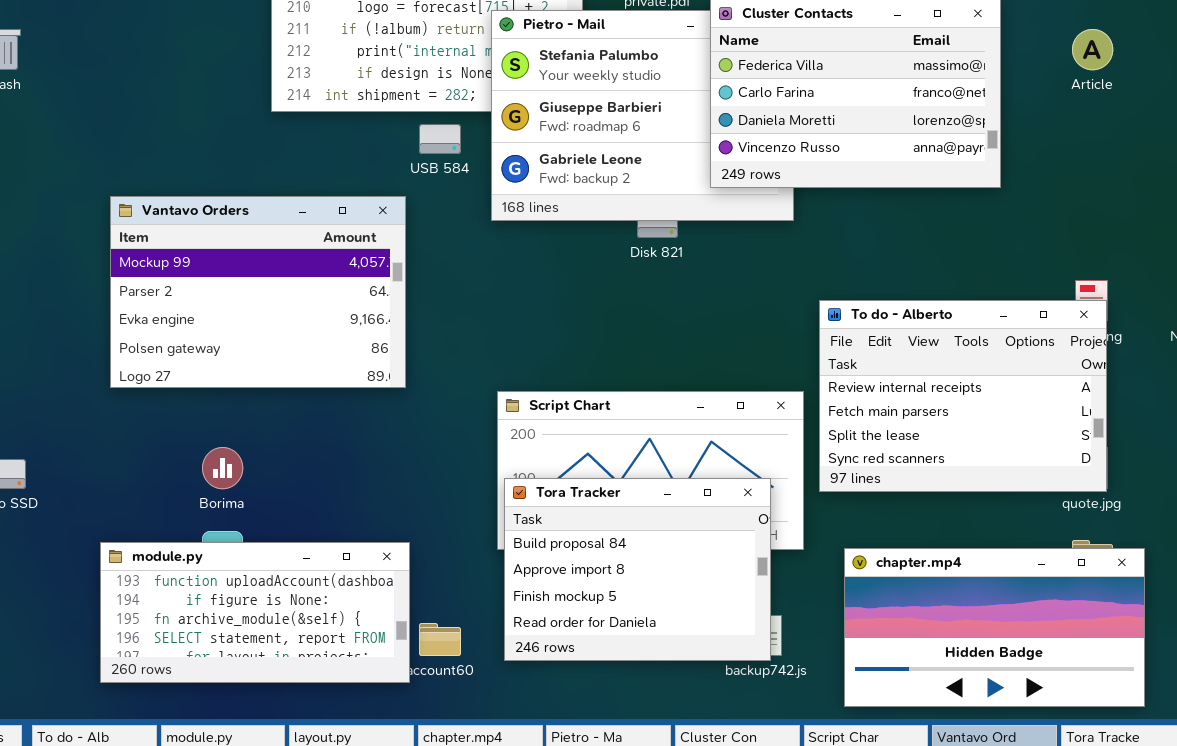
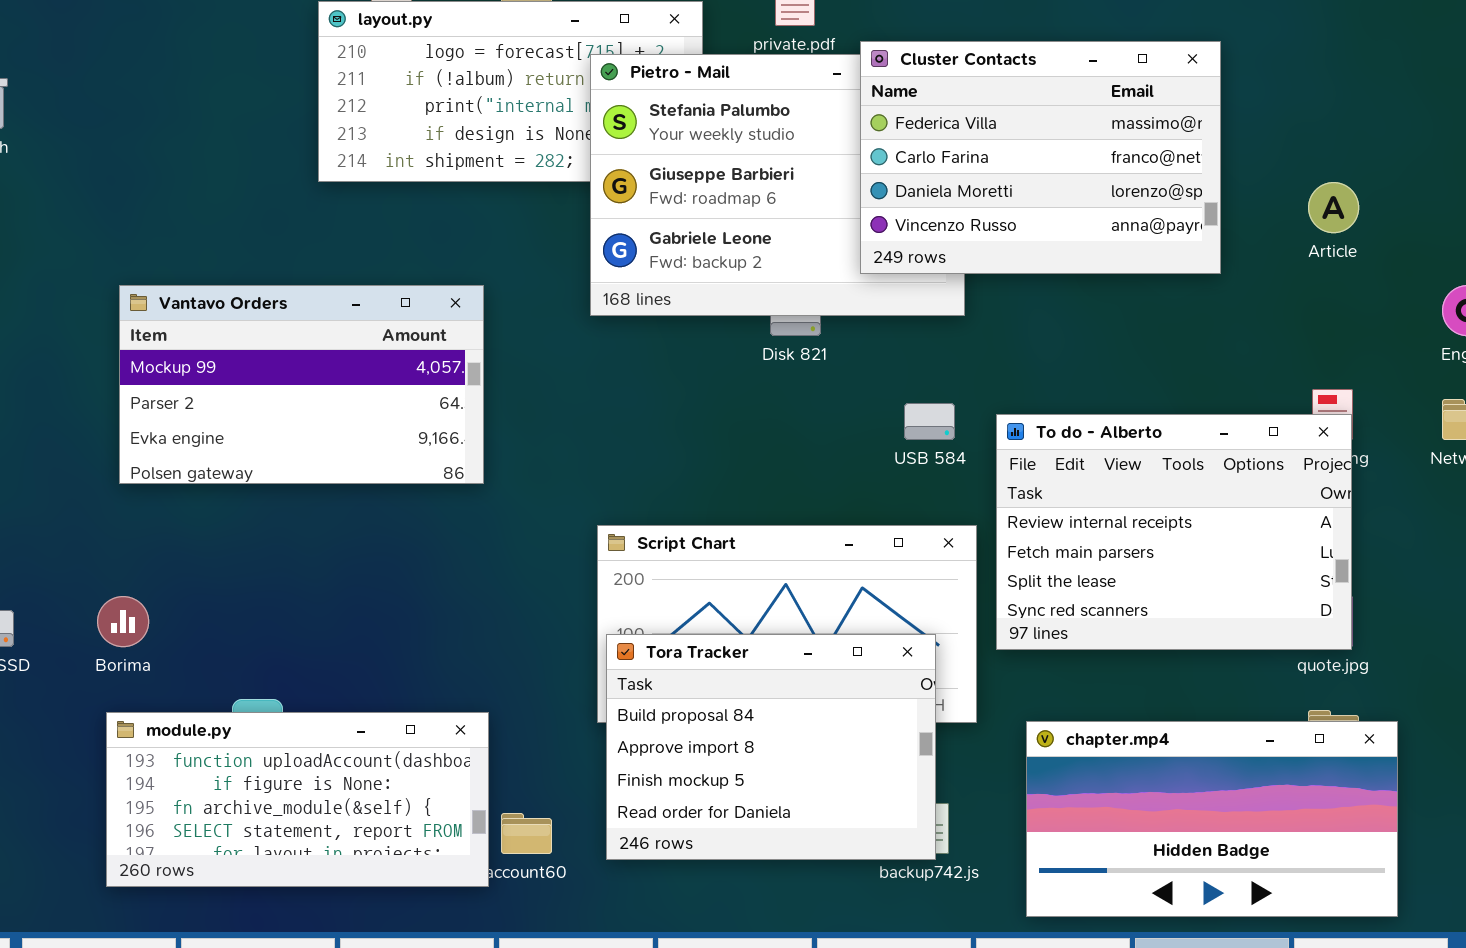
Article: [1072,29,1113,70] -> [1308,182,1359,233], moved
USB 584: [419,124,461,154] -> [904,403,955,440], moved
Vantavo Orders: [110,196,406,388] -> [119,285,484,484], resized
Borima: [202,447,243,489] -> [97,596,149,647], moved

